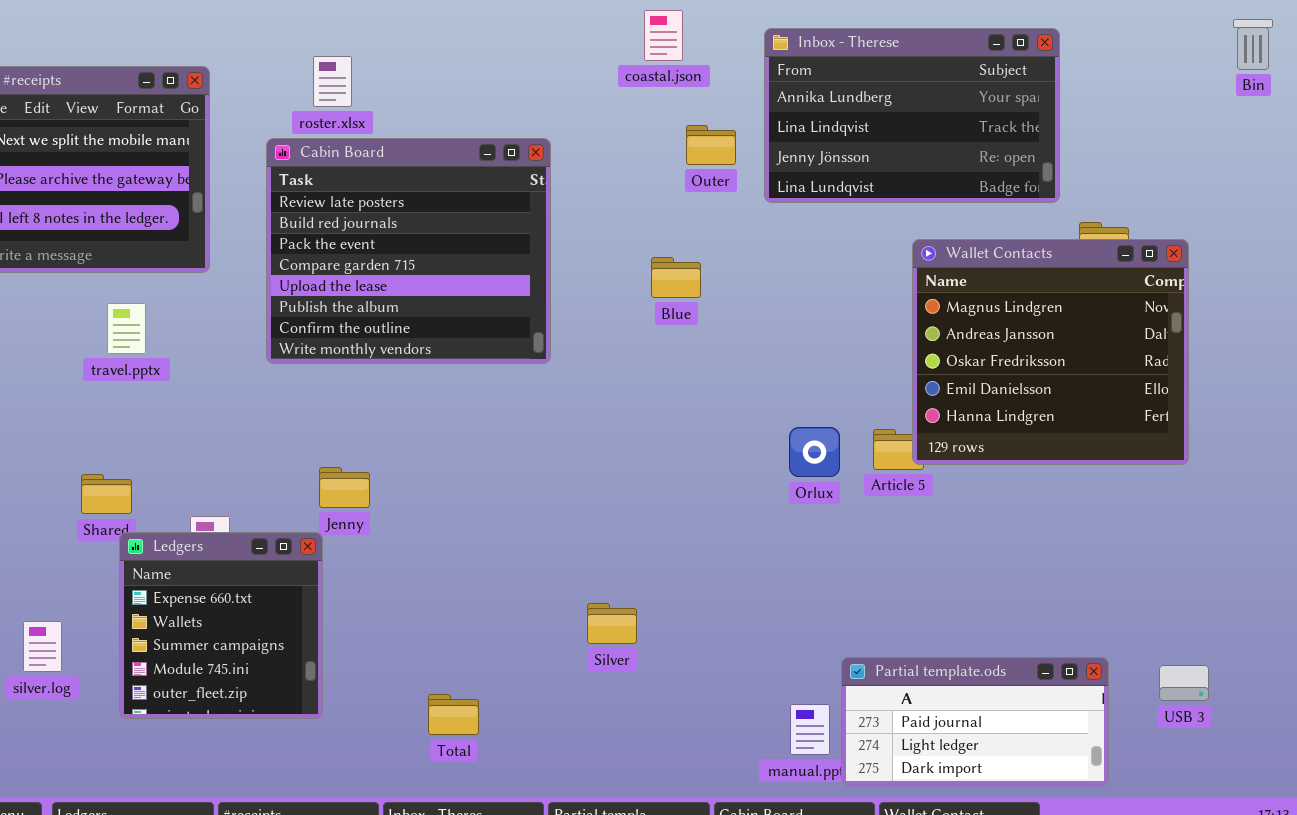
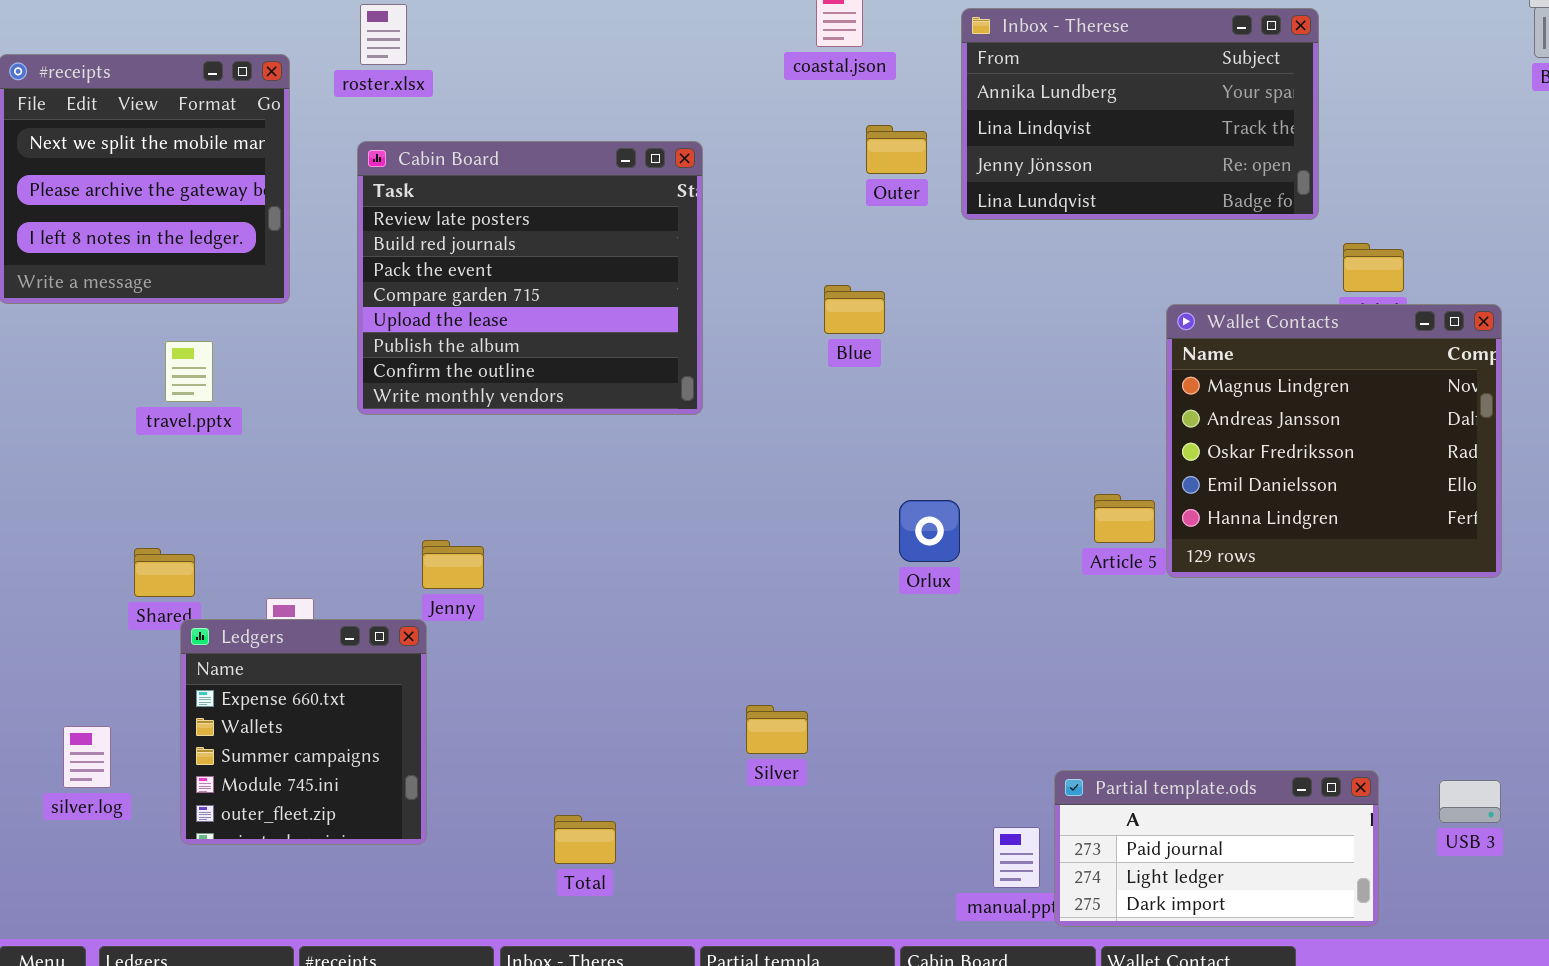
roster.xlsx: [313,56,352,107] -> [360,4,407,65], moved
Wallet Contacts: [912,239,1189,465] -> [1166,304,1502,578], moved
Orlux: [789,427,840,477] -> [899,500,960,562], moved

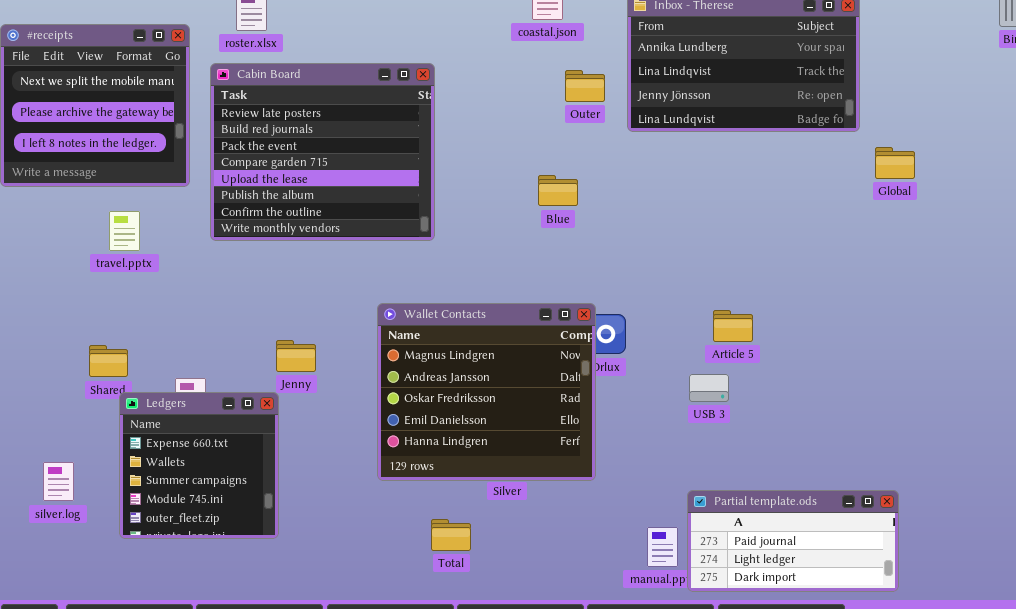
Cabin Board: [357,141,703,415] -> [210,63,435,241], moved
Wallet Contacts: [1166,304,1502,578] -> [377,303,596,481], moved
USB 3: [1439,780,1501,823] -> [689,374,729,402], moved
Total: [554,815,616,864] -> [431,519,471,551], moved

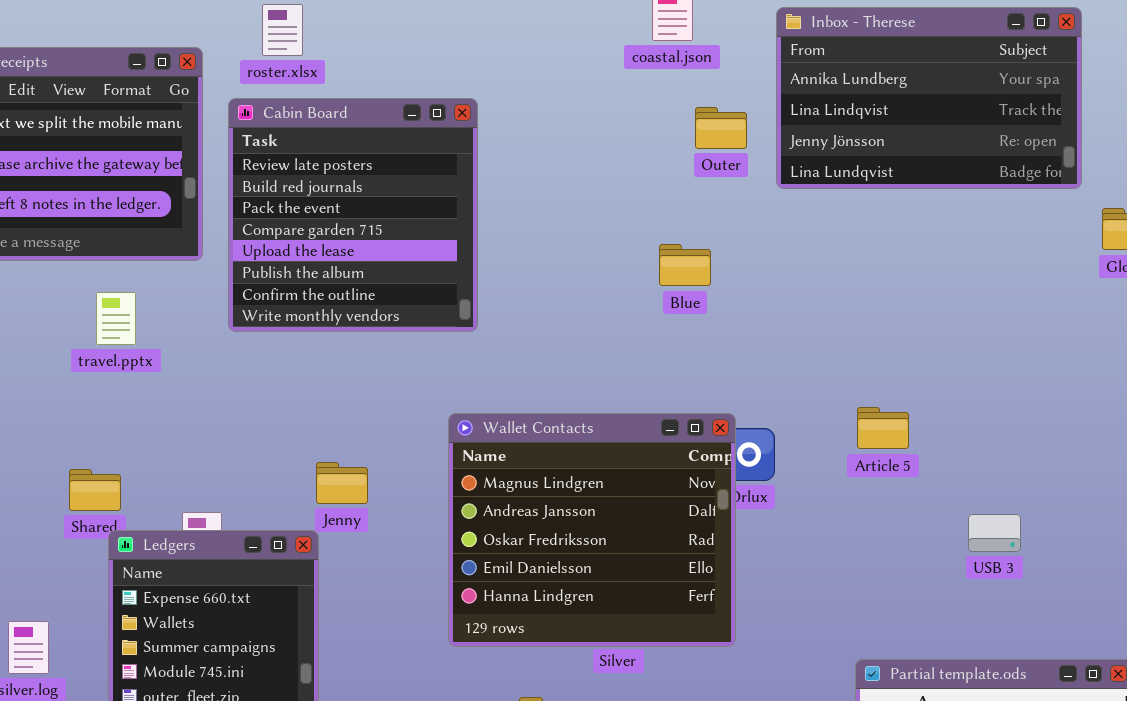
Cabin Board: [210,63,435,241] -> [228,98,478,332], resized
Article 5: [713,310,753,342] -> [857,407,909,449], moved
USB 3: [689,374,729,402] -> [968,514,1021,552], moved

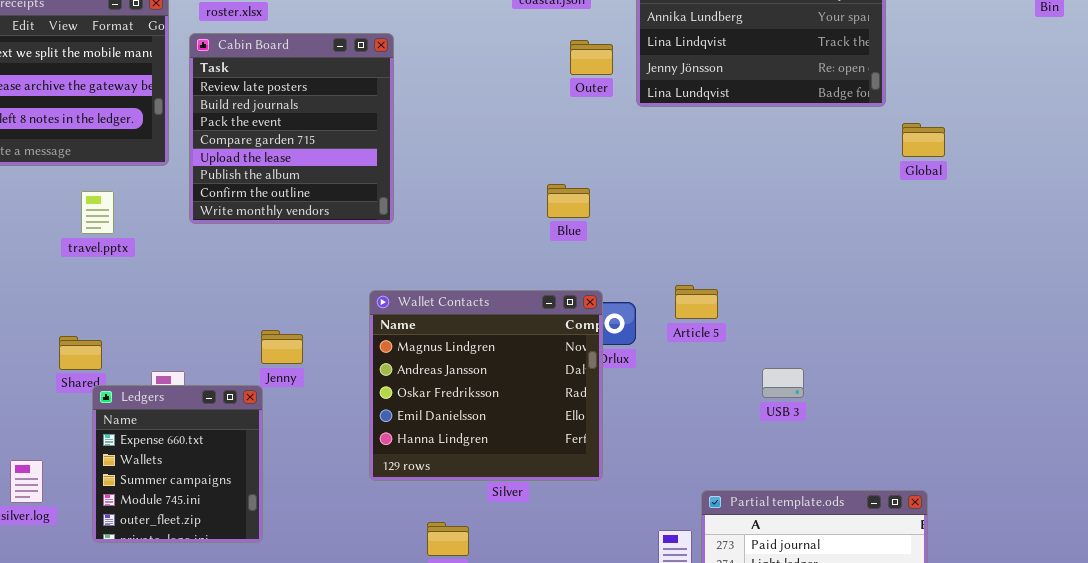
Blue: [659,244,711,286] -> [547,184,590,218], moved
Article 5: [857,407,909,449] -> [675,285,718,319], moved
USB 3: [968,514,1021,552] -> [762,368,804,398], moved

